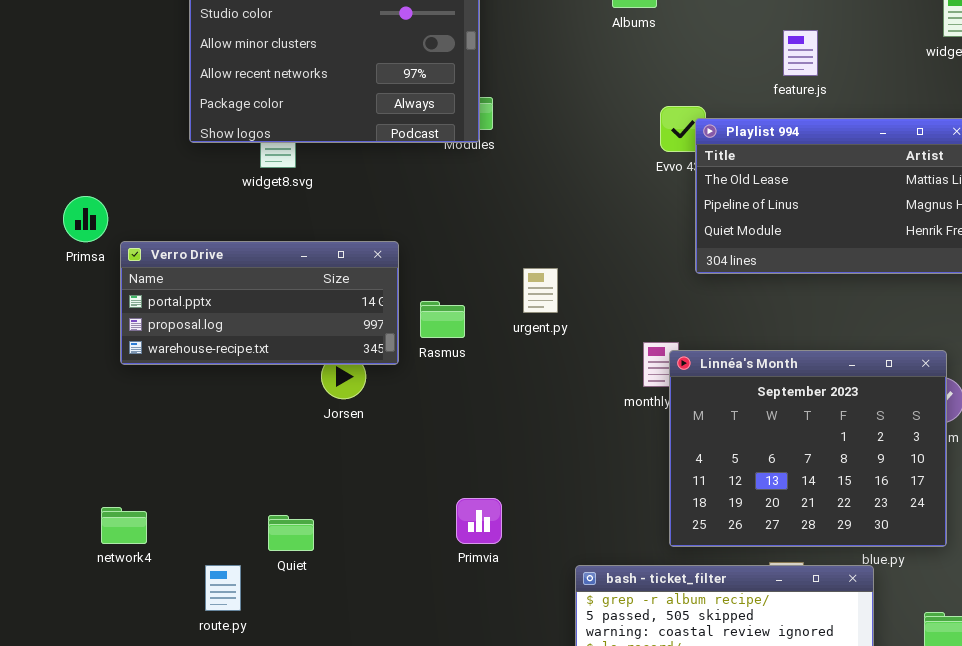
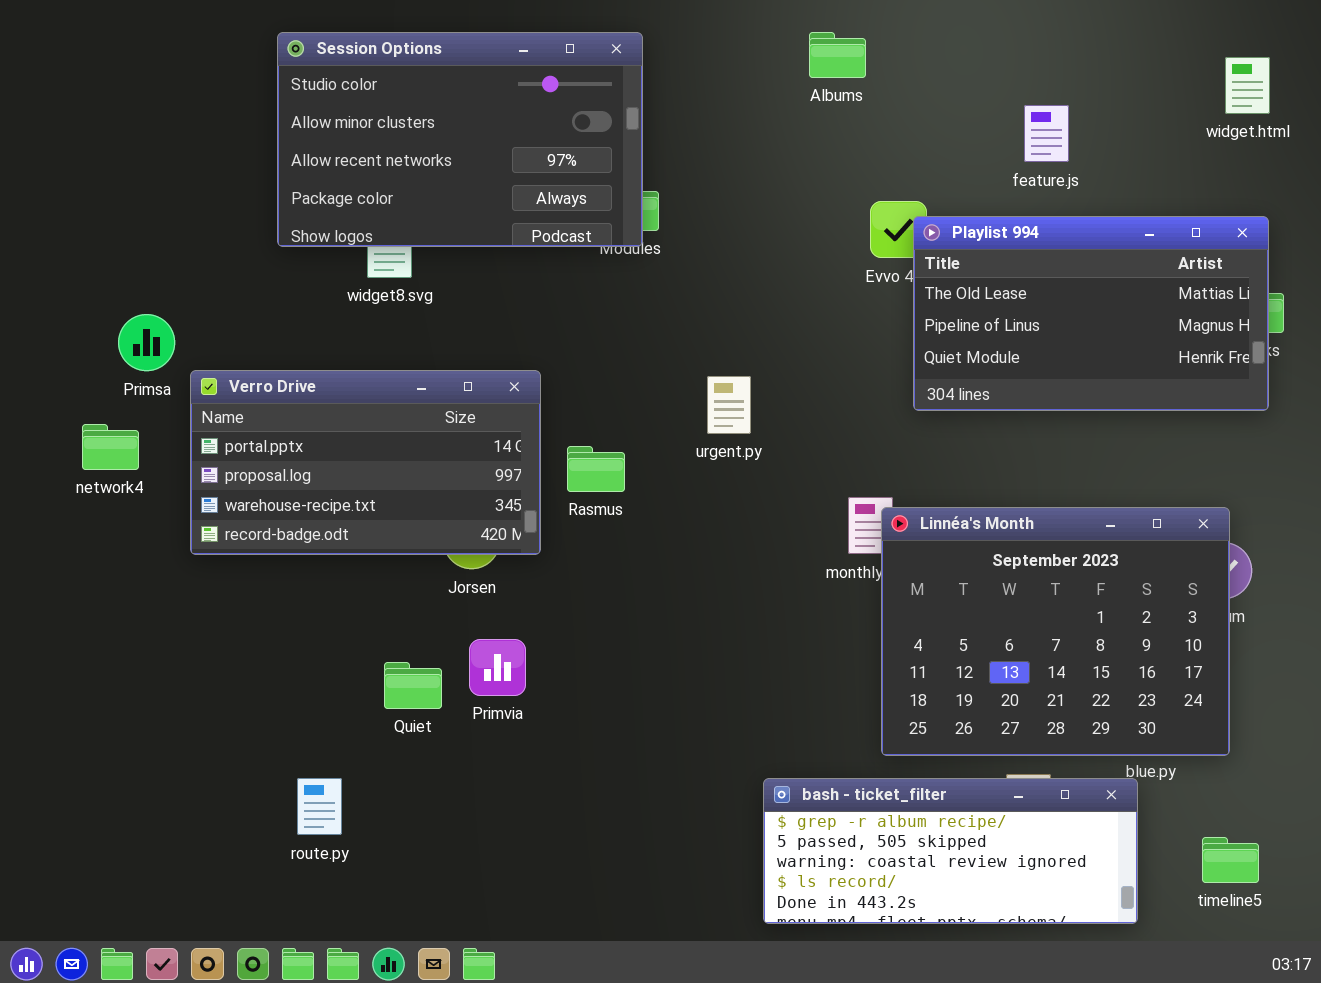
Verro Drive: [120,241,399,365] -> [190,370,541,555], resized
urgent.py: [523,268,558,313] -> [707,376,751,434], moved
Primvia: [456,498,502,544] -> [469,639,526,696], moved
network4: [101,507,147,544] -> [82,424,139,470], moved
Quiet: [268,515,314,551] -> [384,662,442,709], moved

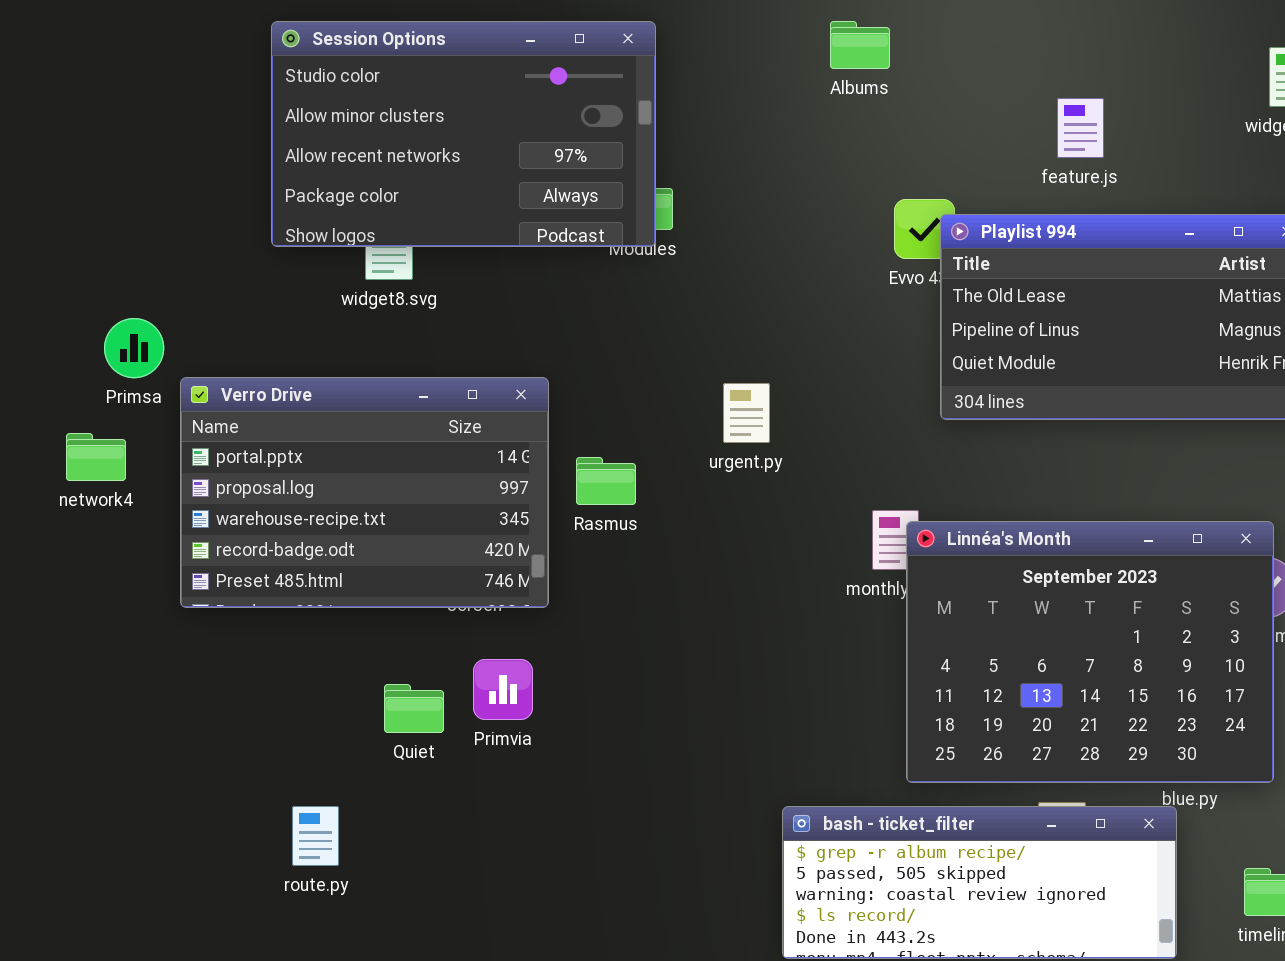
Verro Drive: [190,370,541,555] -> [180,377,549,608], resized

